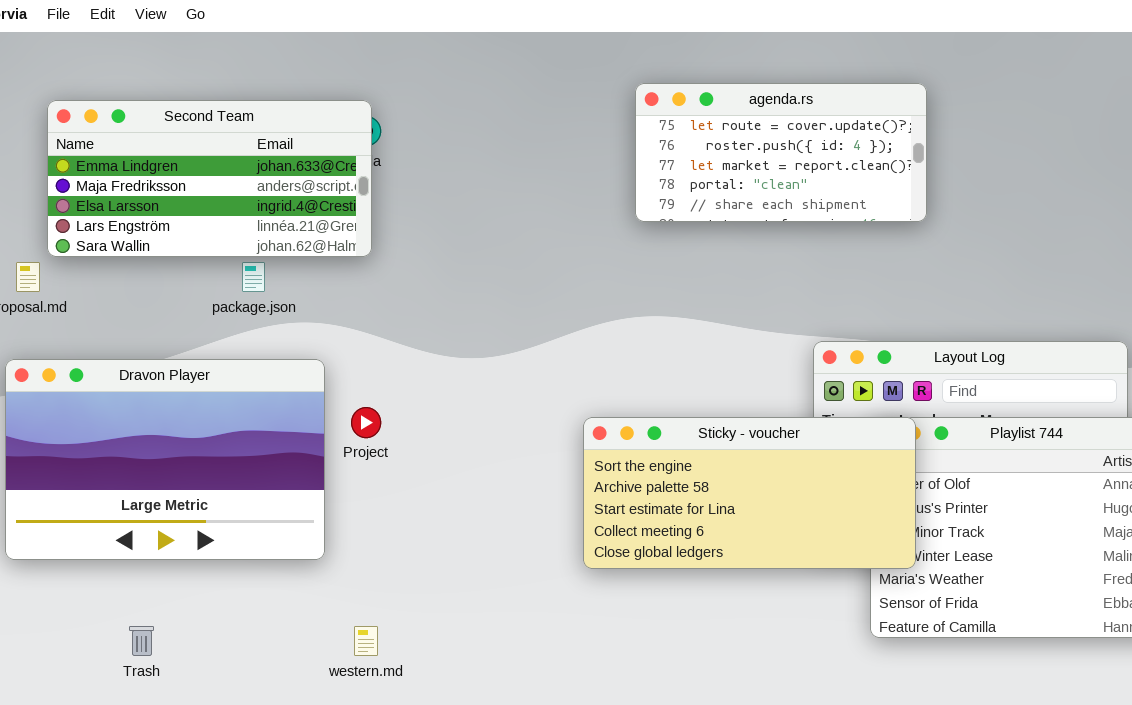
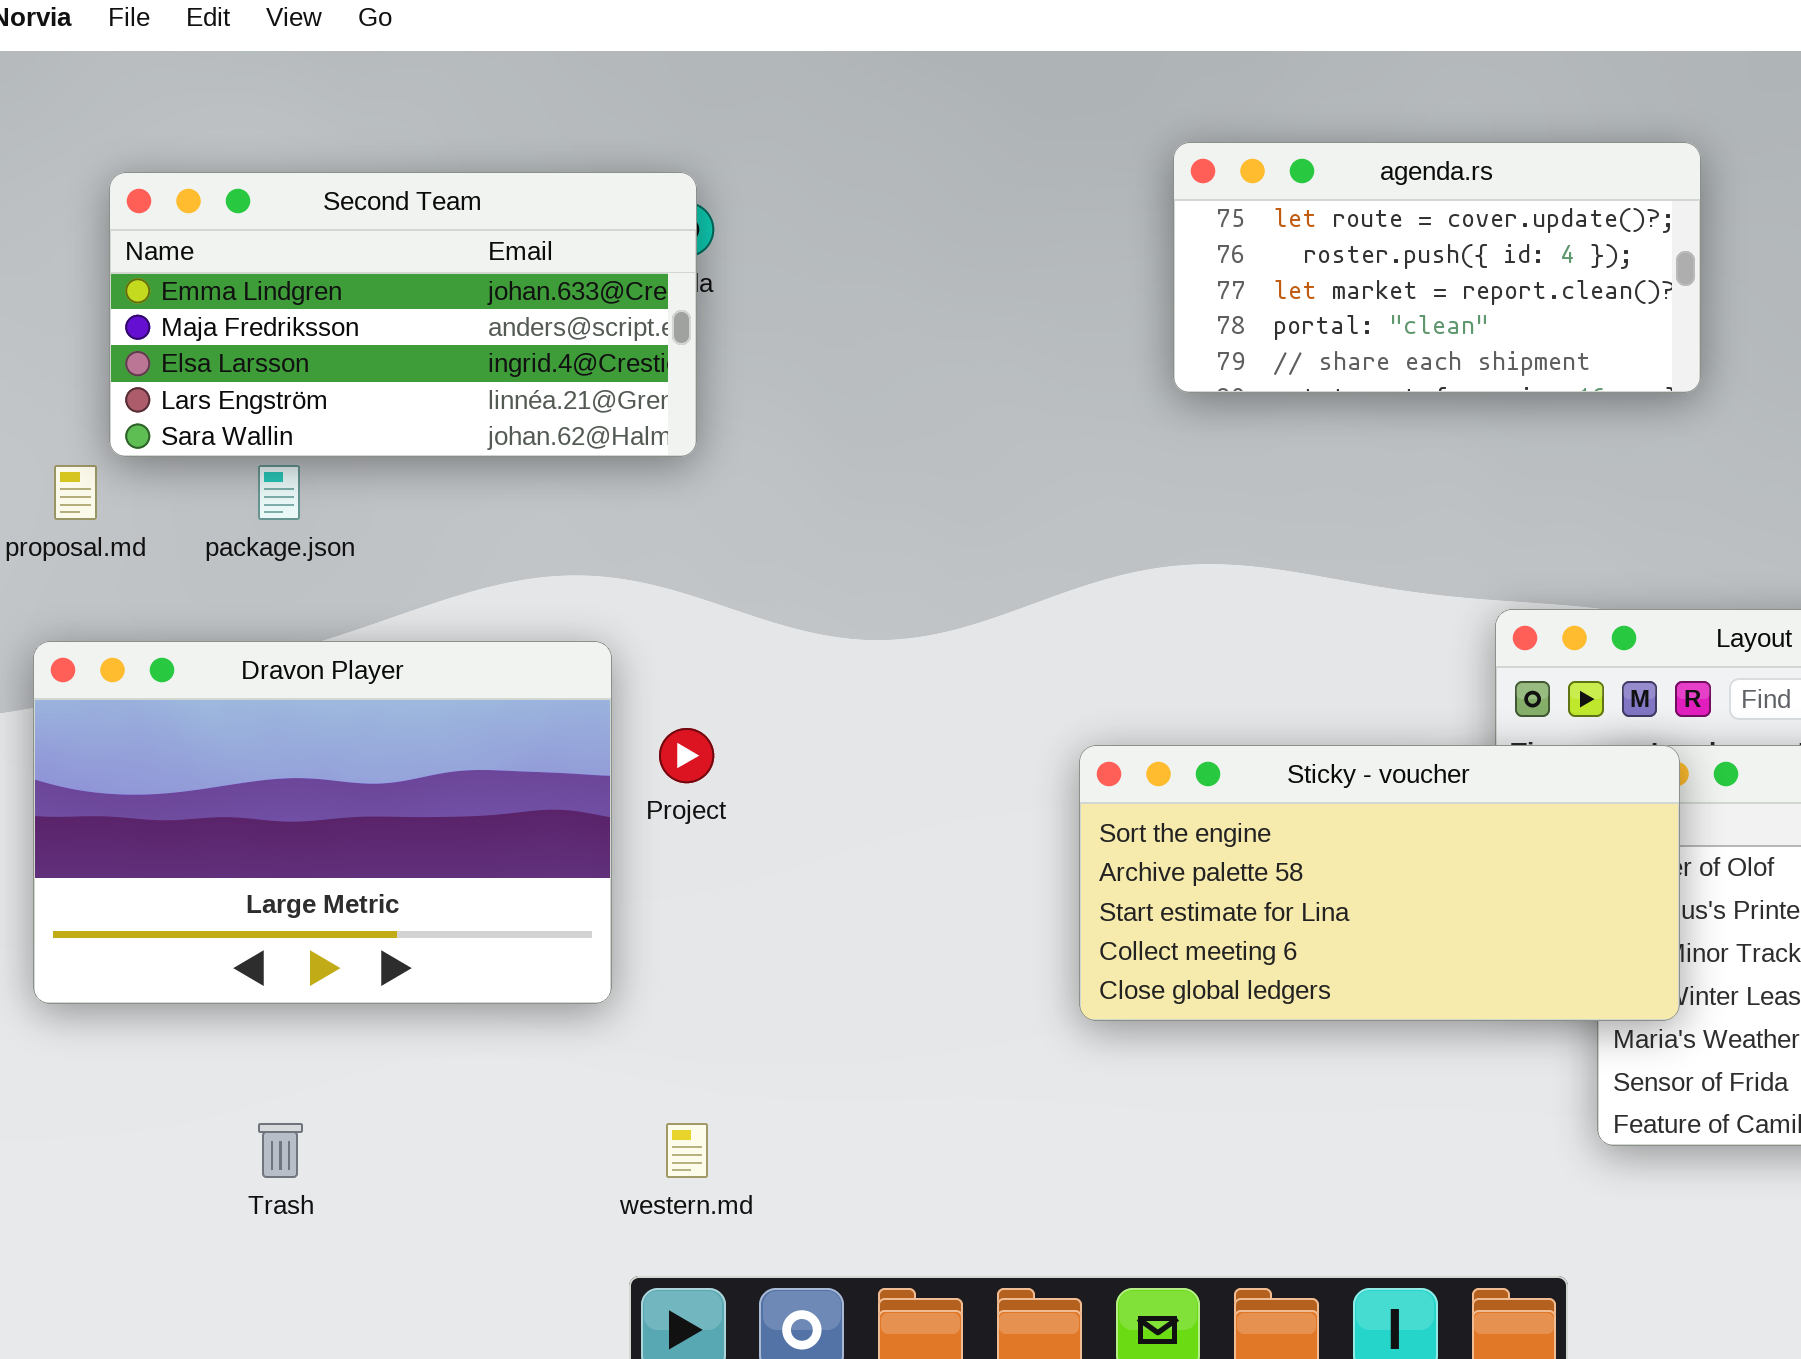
package.json: [242,262,265,292] -> [258,465,300,520], moved

